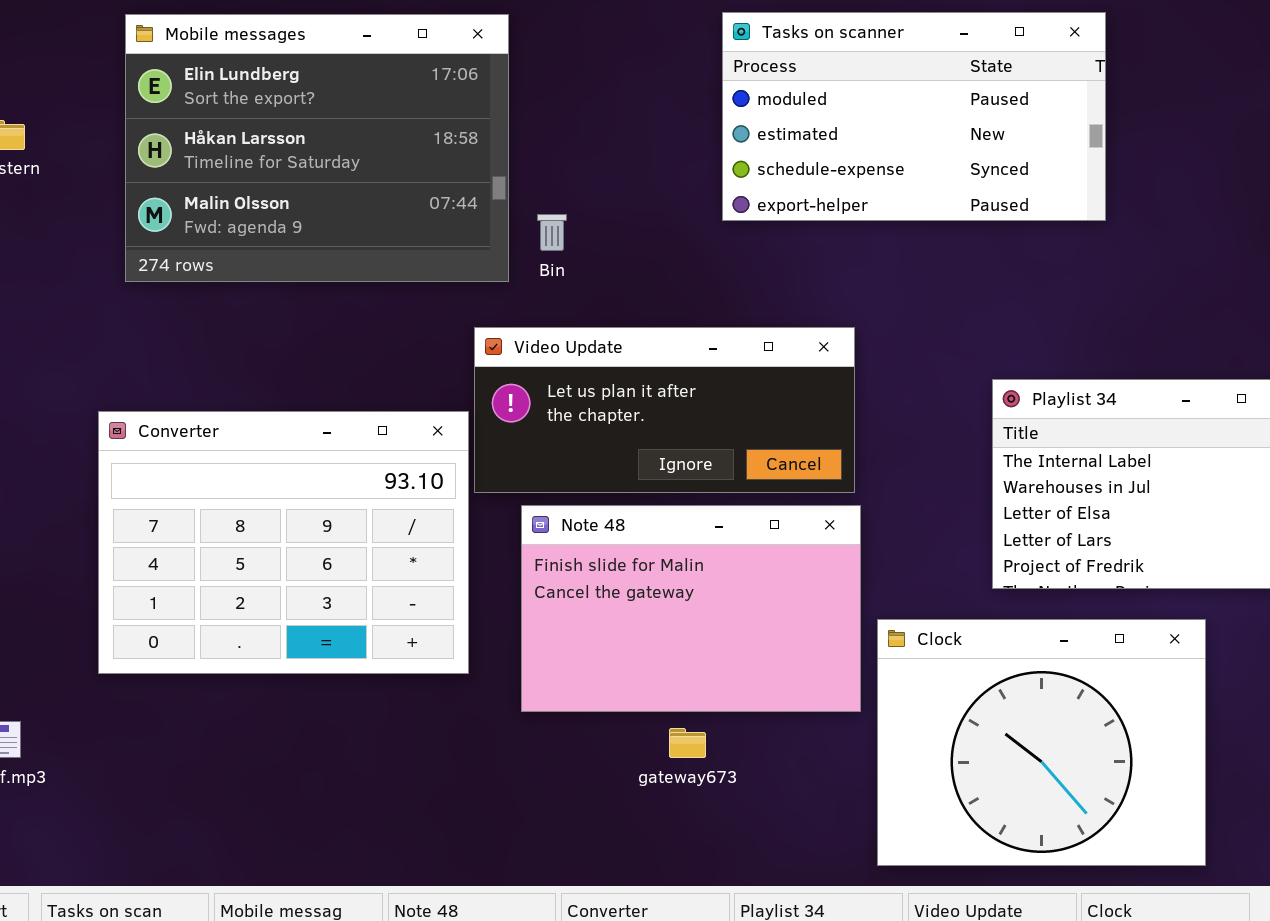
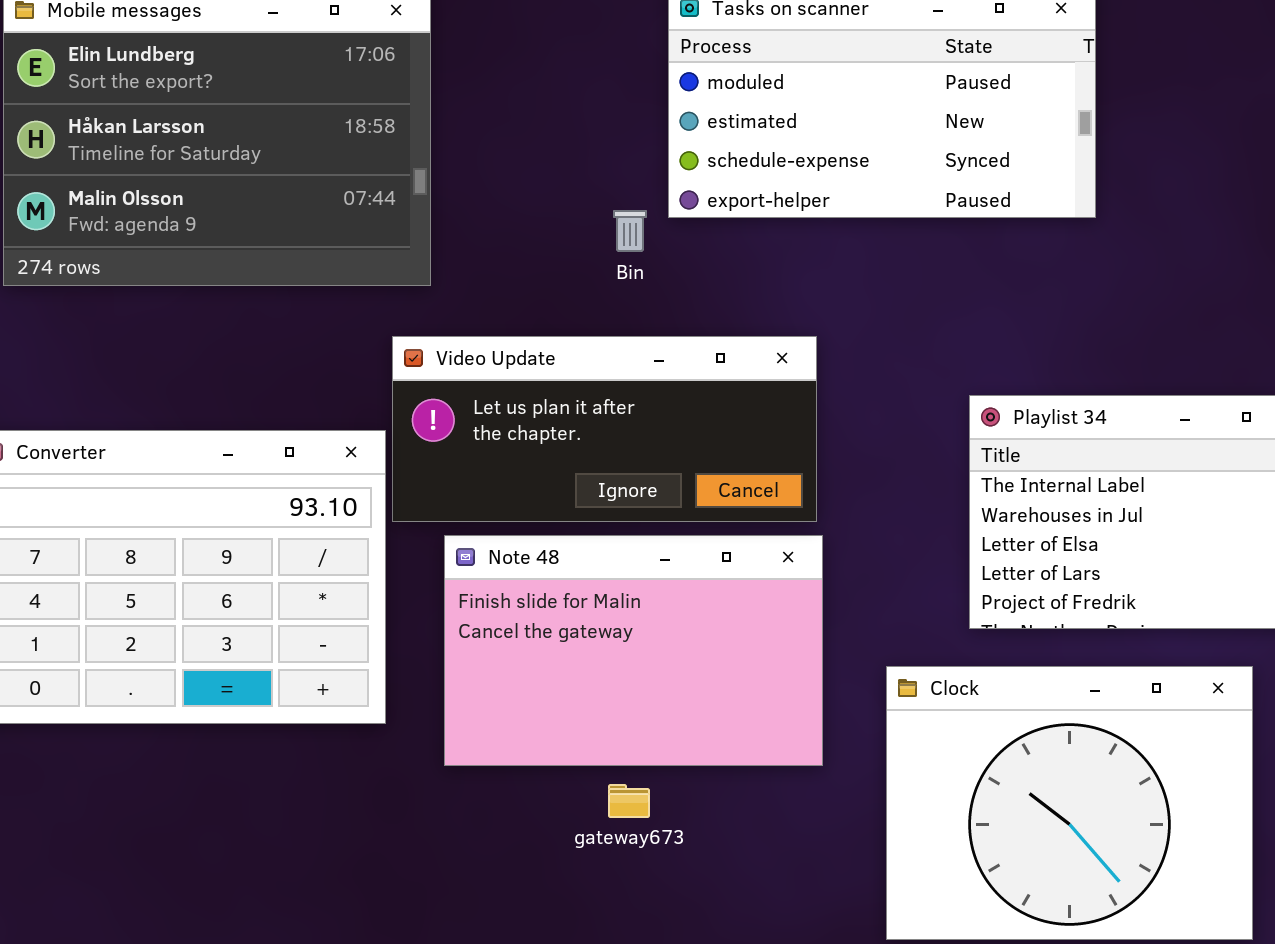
Bin: [537,214,567,251] -> [613,210,647,252], moved
Clock: [877,619,1206,866] -> [886,666,1253,940], moved

